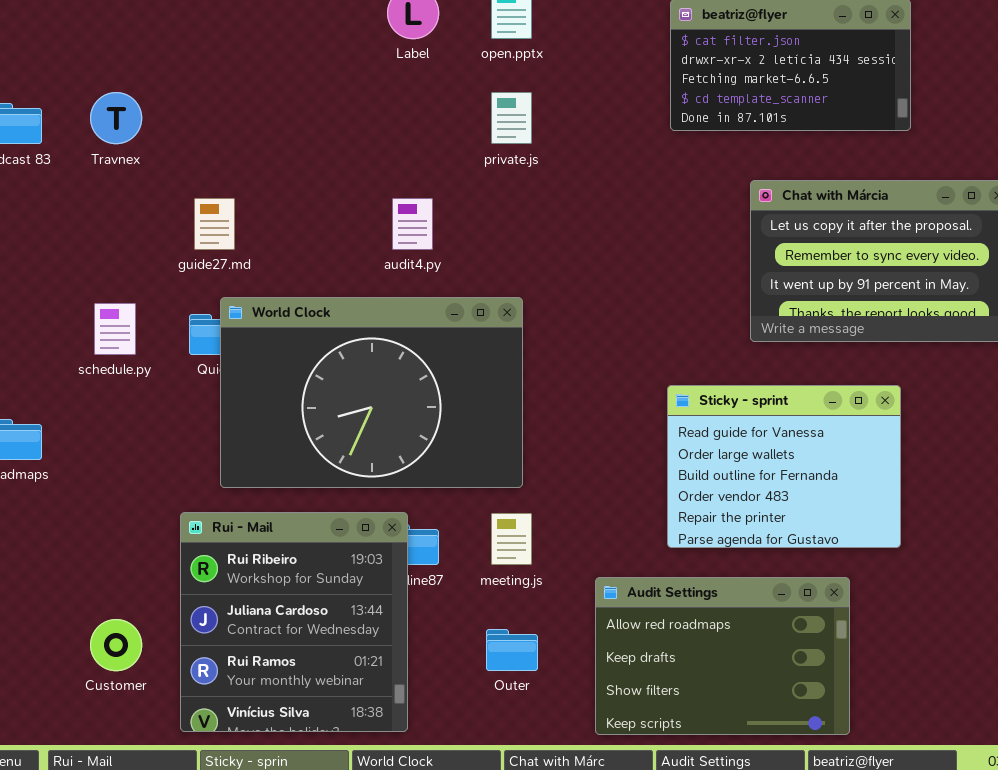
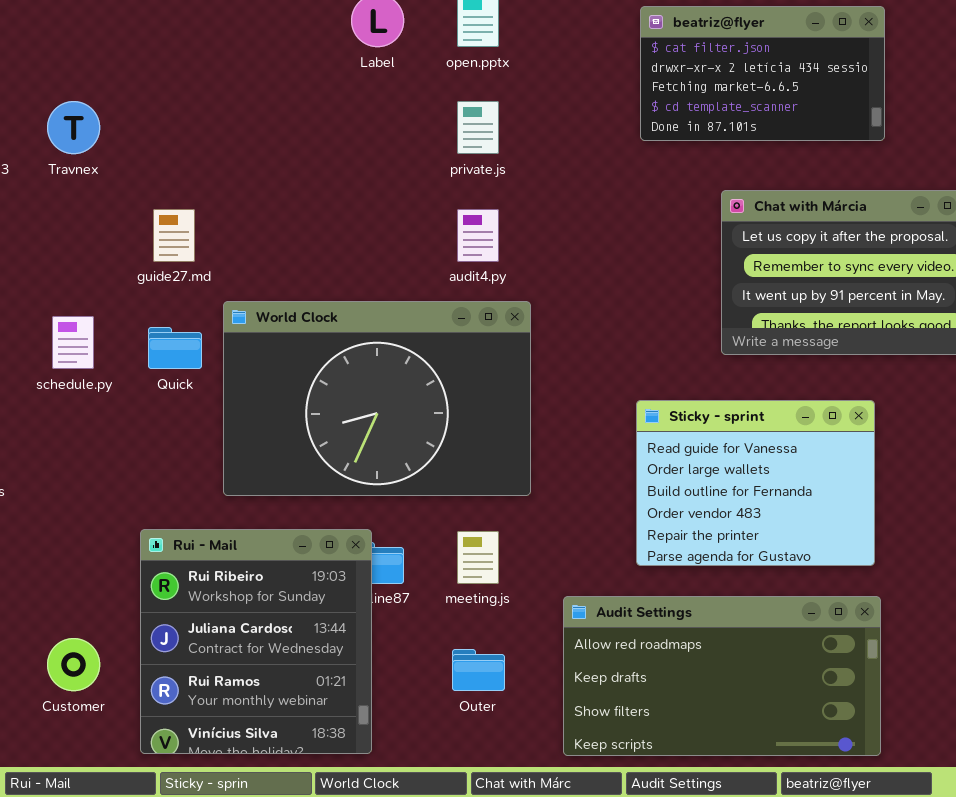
audit4.py: [392,198,433,250] -> [457,209,499,262], moved
World Clock: [220,297,523,488] -> [223,301,531,496], moved
Audit Settings: [595,577,850,735] -> [563,596,881,756], resized

